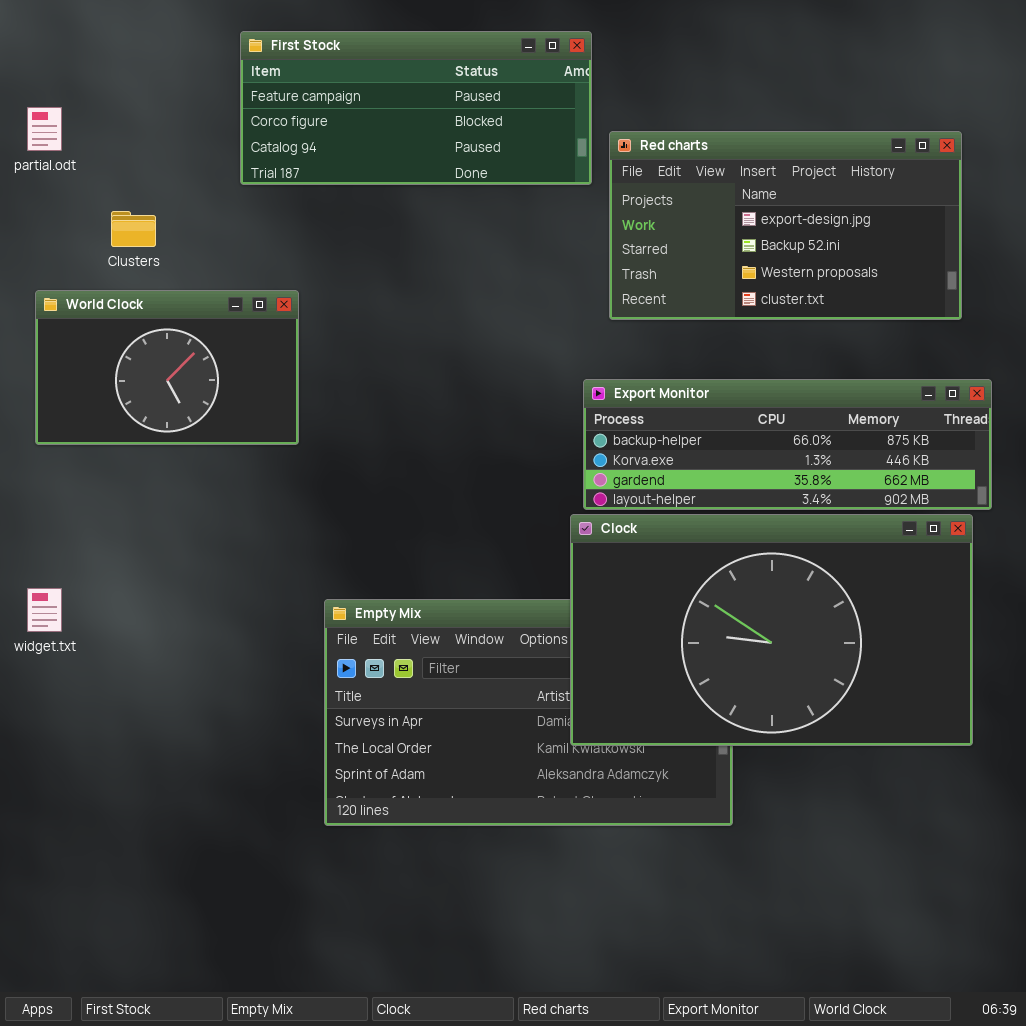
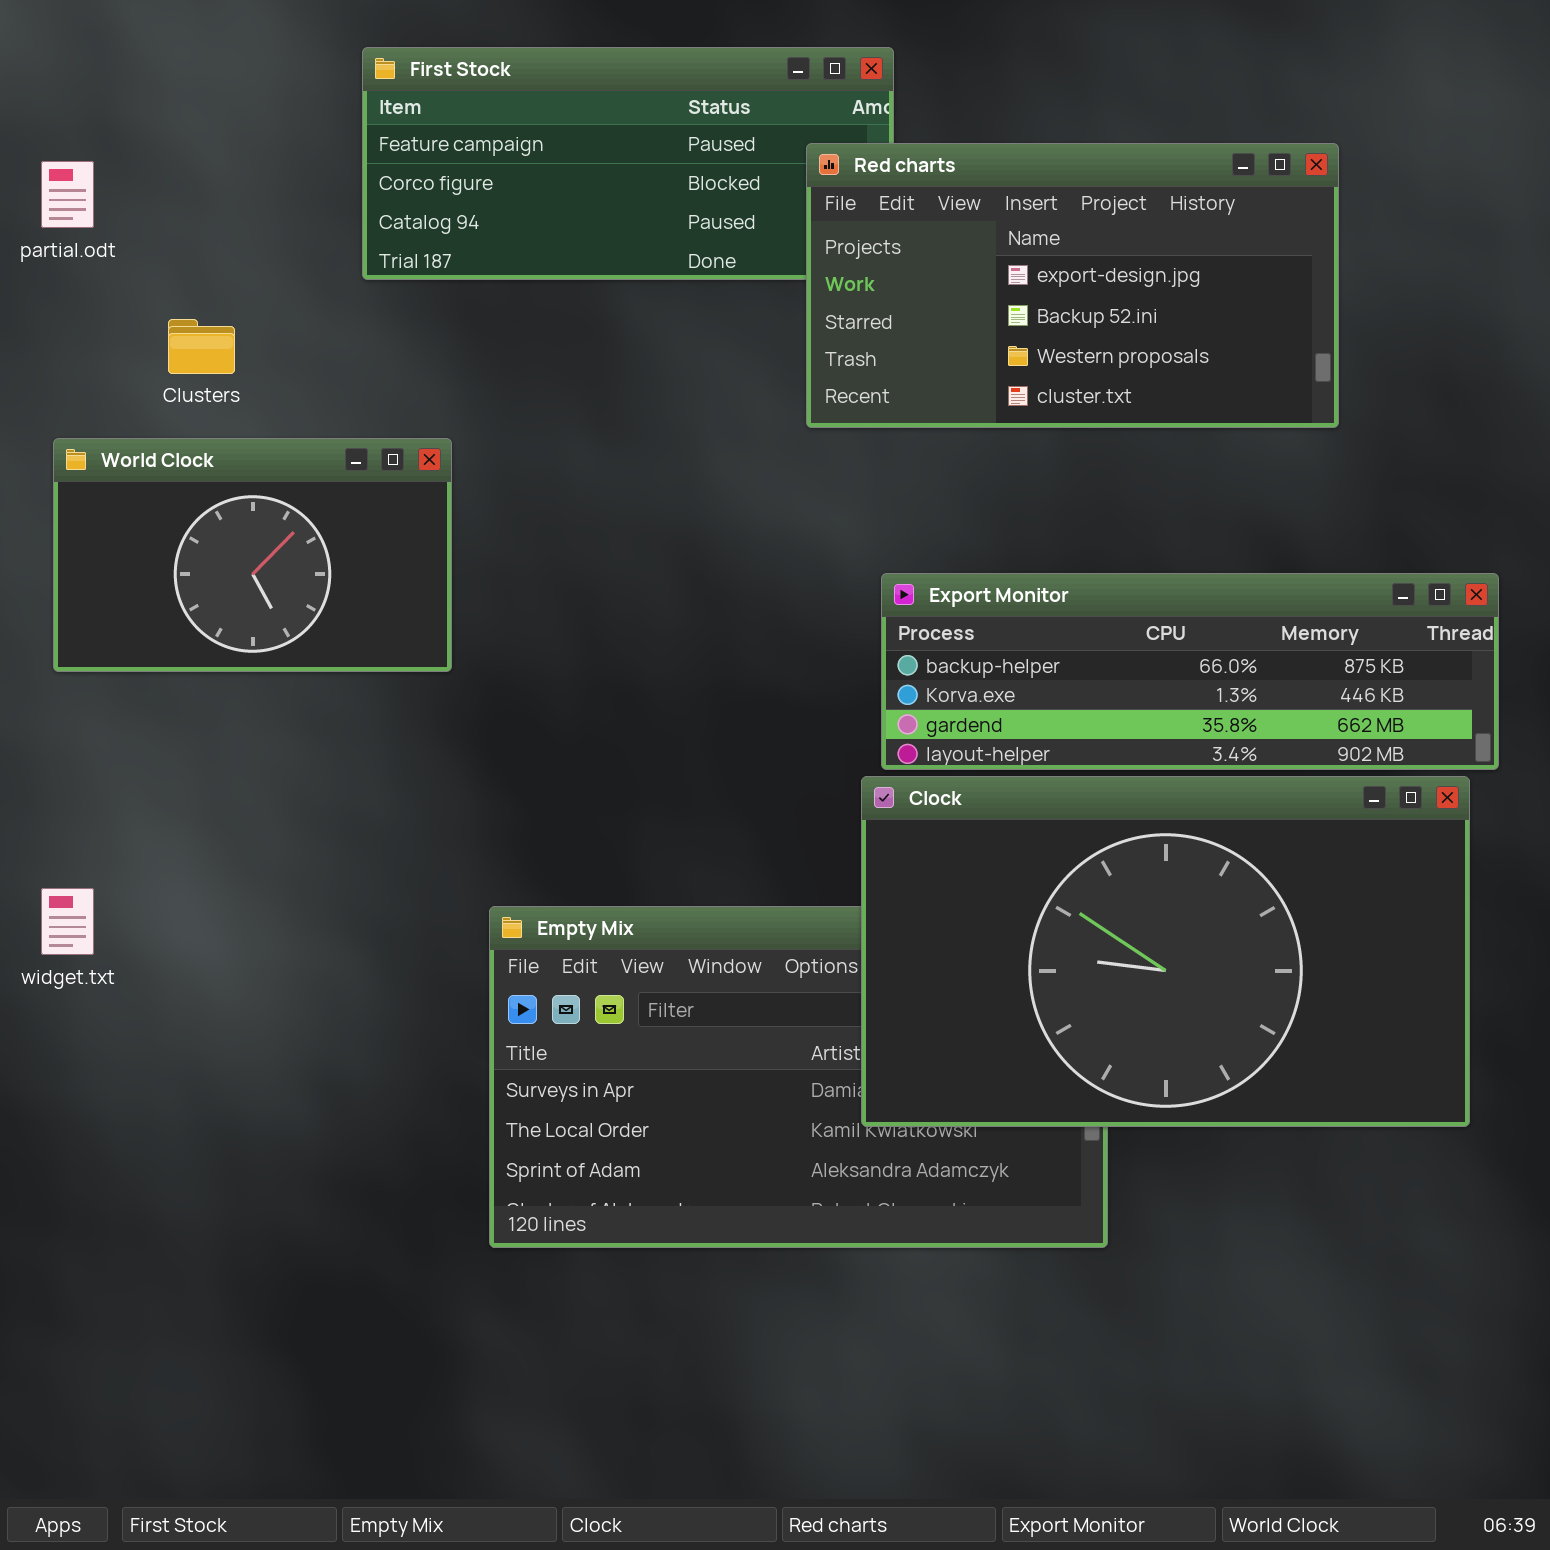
Red charts: [609,131,962,320] -> [806,143,1339,428], moved

